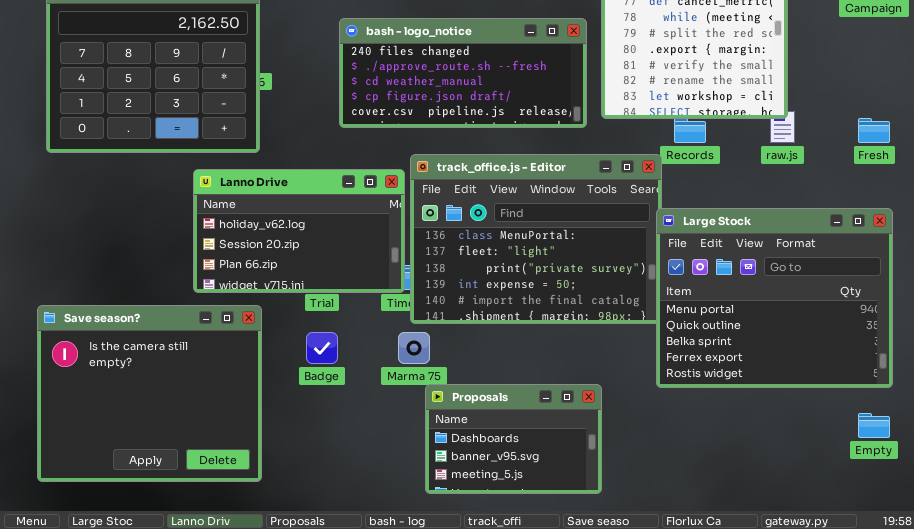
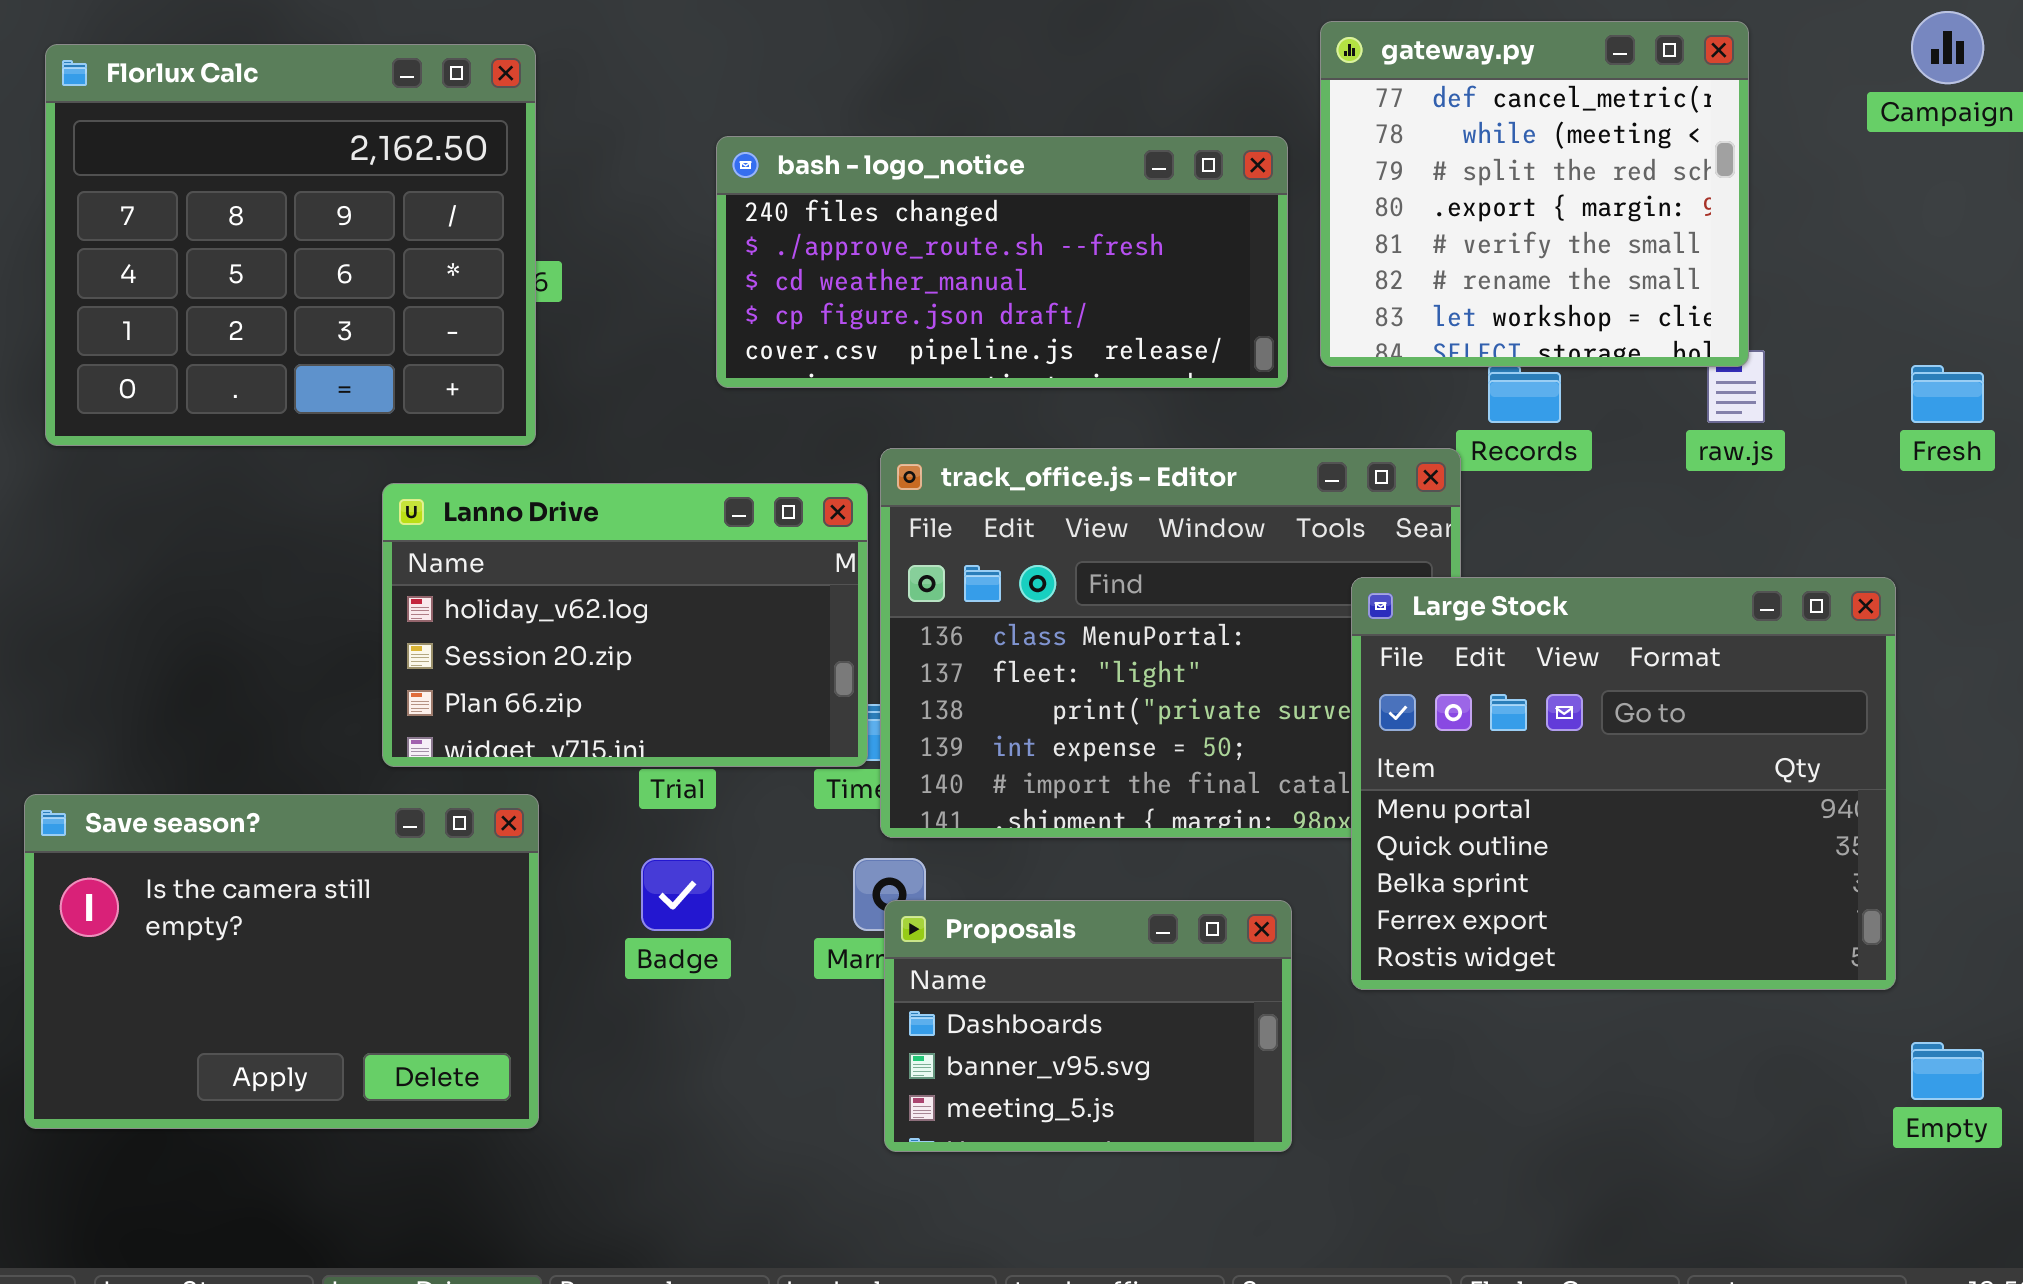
Large Stock: [656,208,893,388] -> [1351,577,1896,990], moved
Save season?: [37,305,262,482] -> [24,794,539,1129], resized
Proposals: [425,384,602,494] -> [884,900,1292,1152], moved

